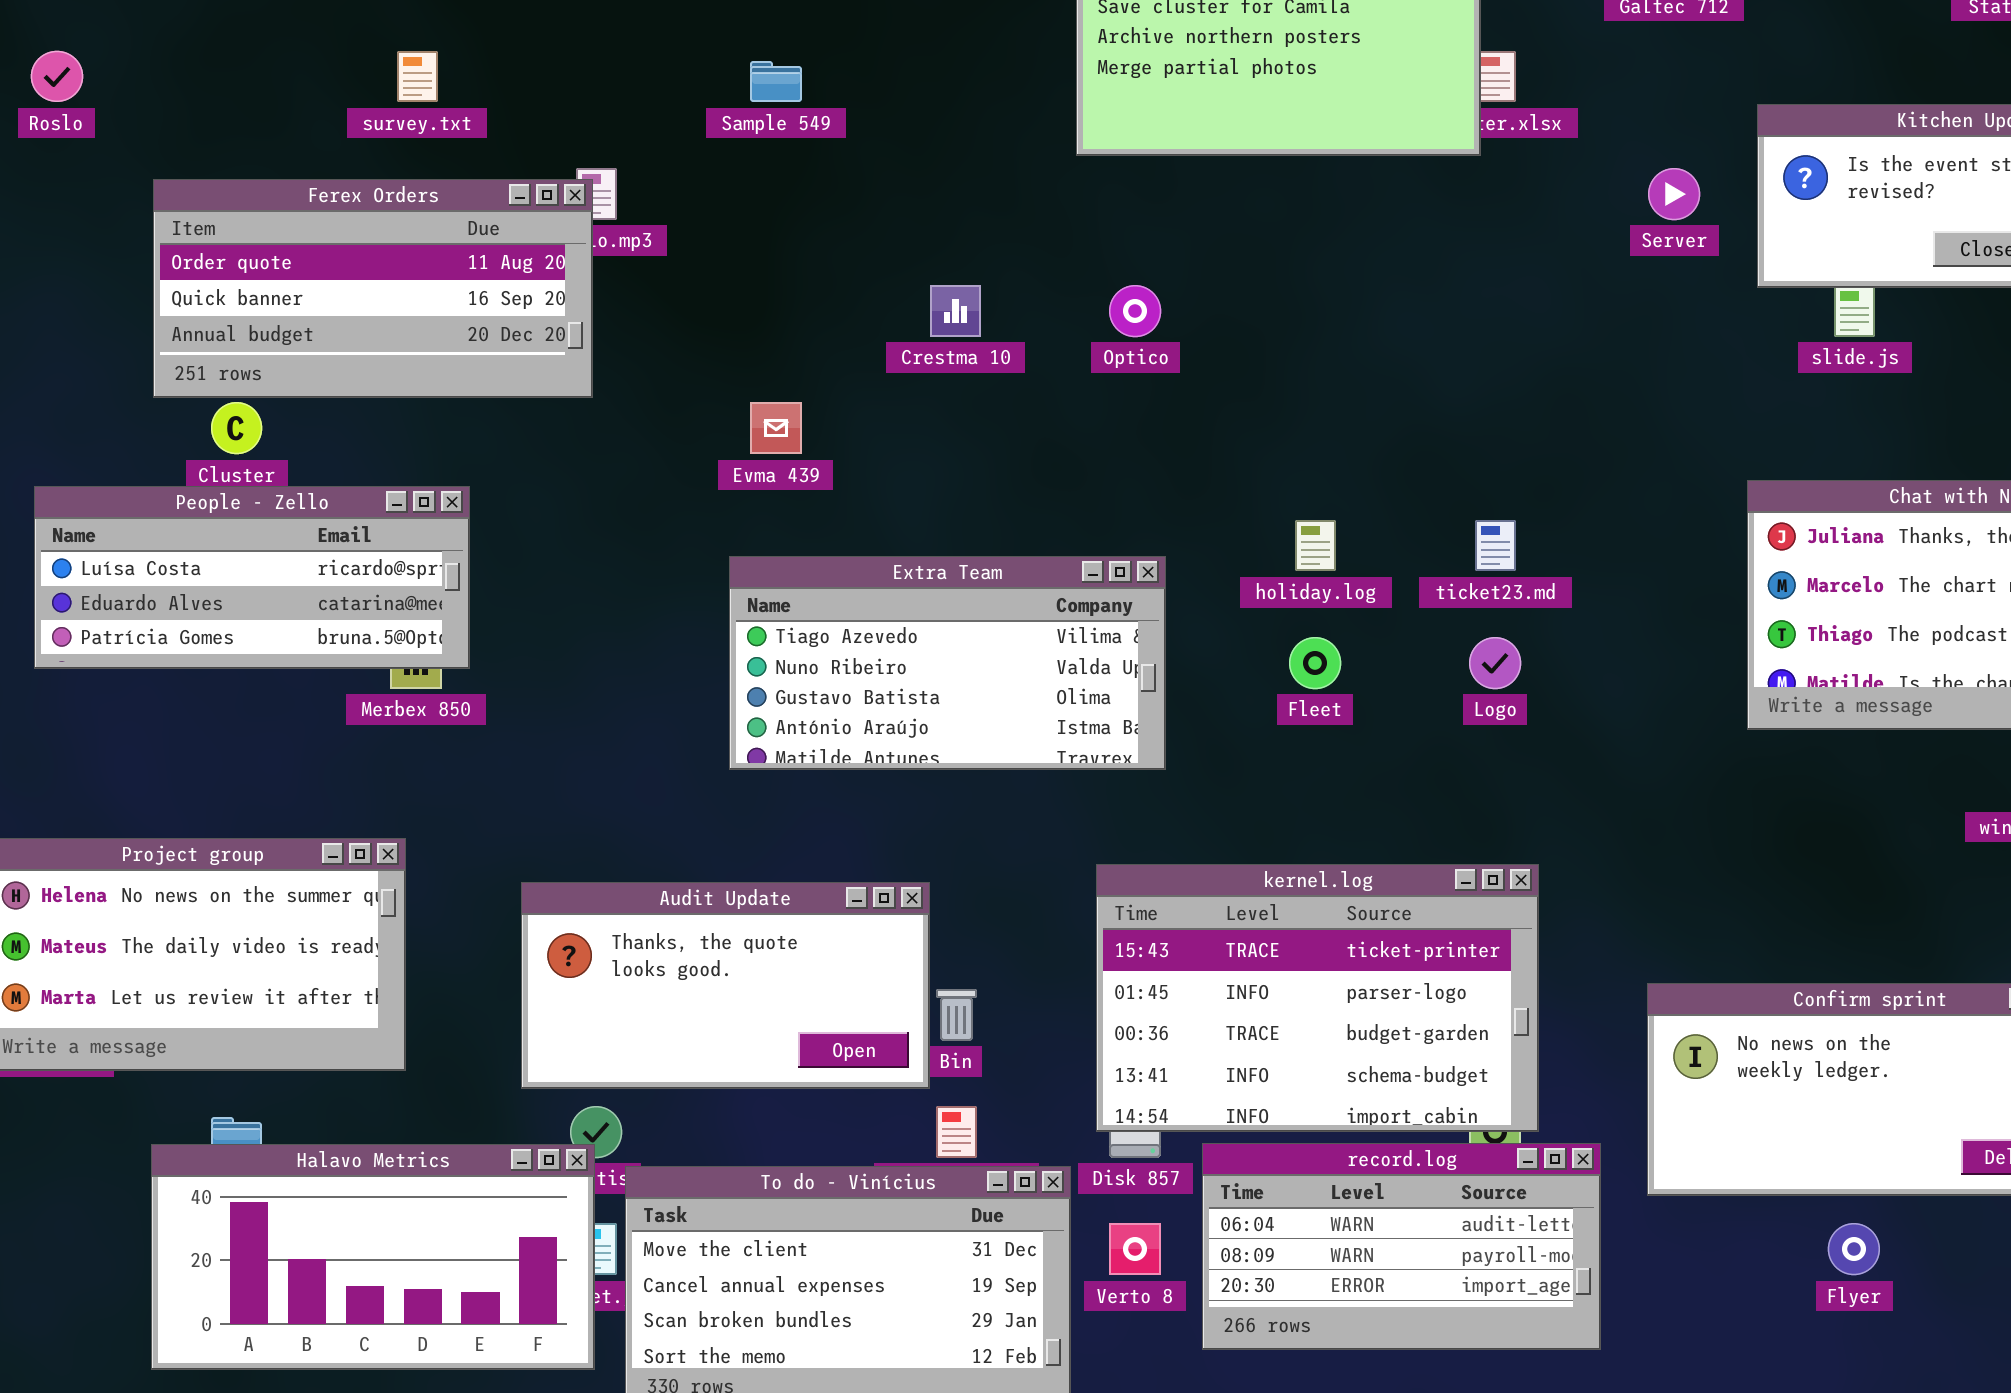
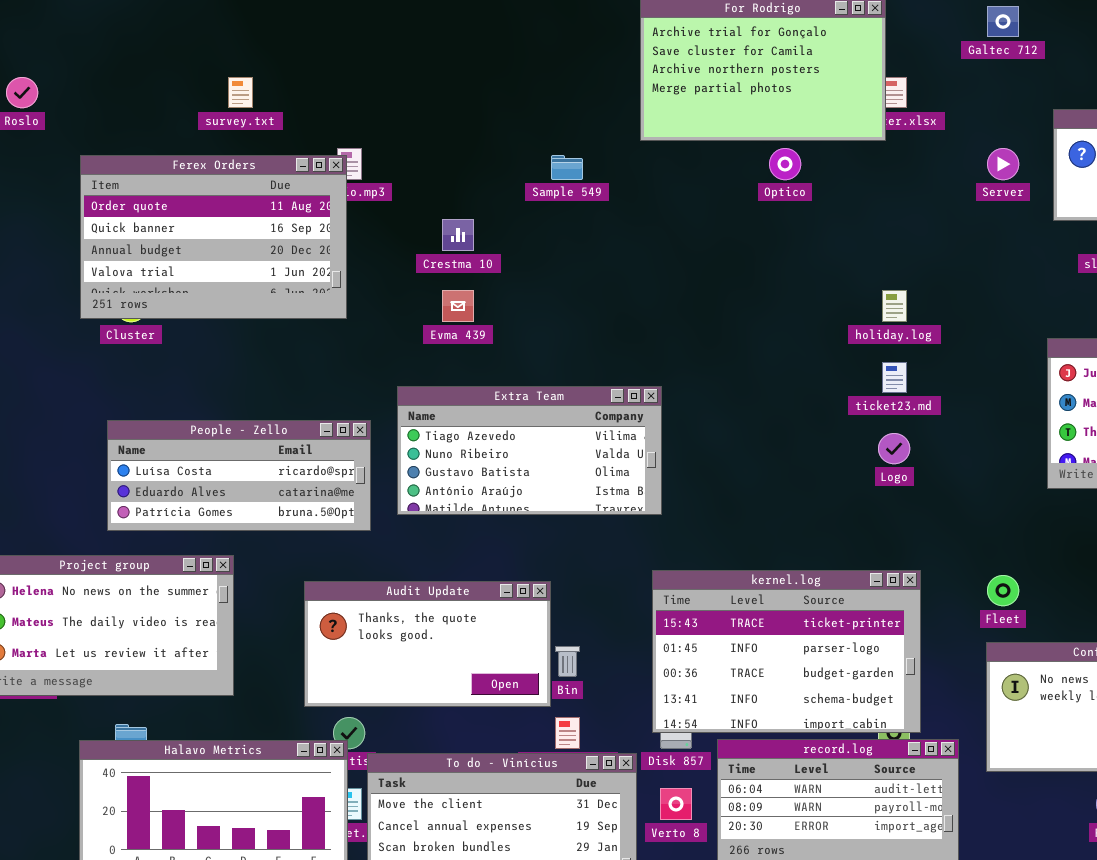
Sample 549: [750,61,802,102] -> [551,155,583,180], moved
Ferex Orders: [153,179,593,398] -> [80,155,347,319], resized
Crestma 10: [930,285,981,337] -> [442,219,474,251], moved
Optico: [1109,285,1161,337] -> [769,148,801,180], moved
People - Zello: [34,486,470,669] -> [107,420,371,531], moved
holiday.log: [1295,520,1336,571] -> [882,290,907,322], moved
Extra Team: [729,556,1166,770] -> [397,386,662,515], moved
Fleet: [1289,637,1341,689] -> [987,575,1019,606], moved

